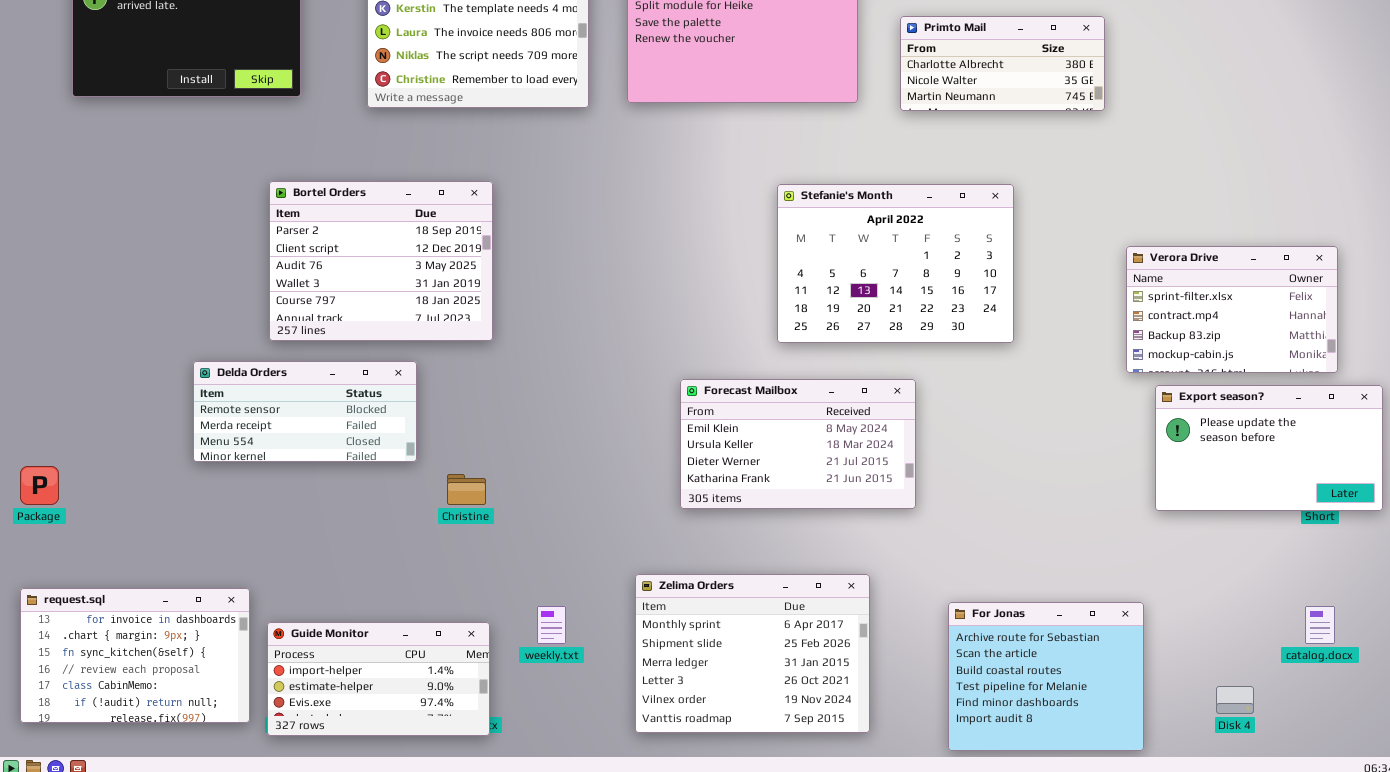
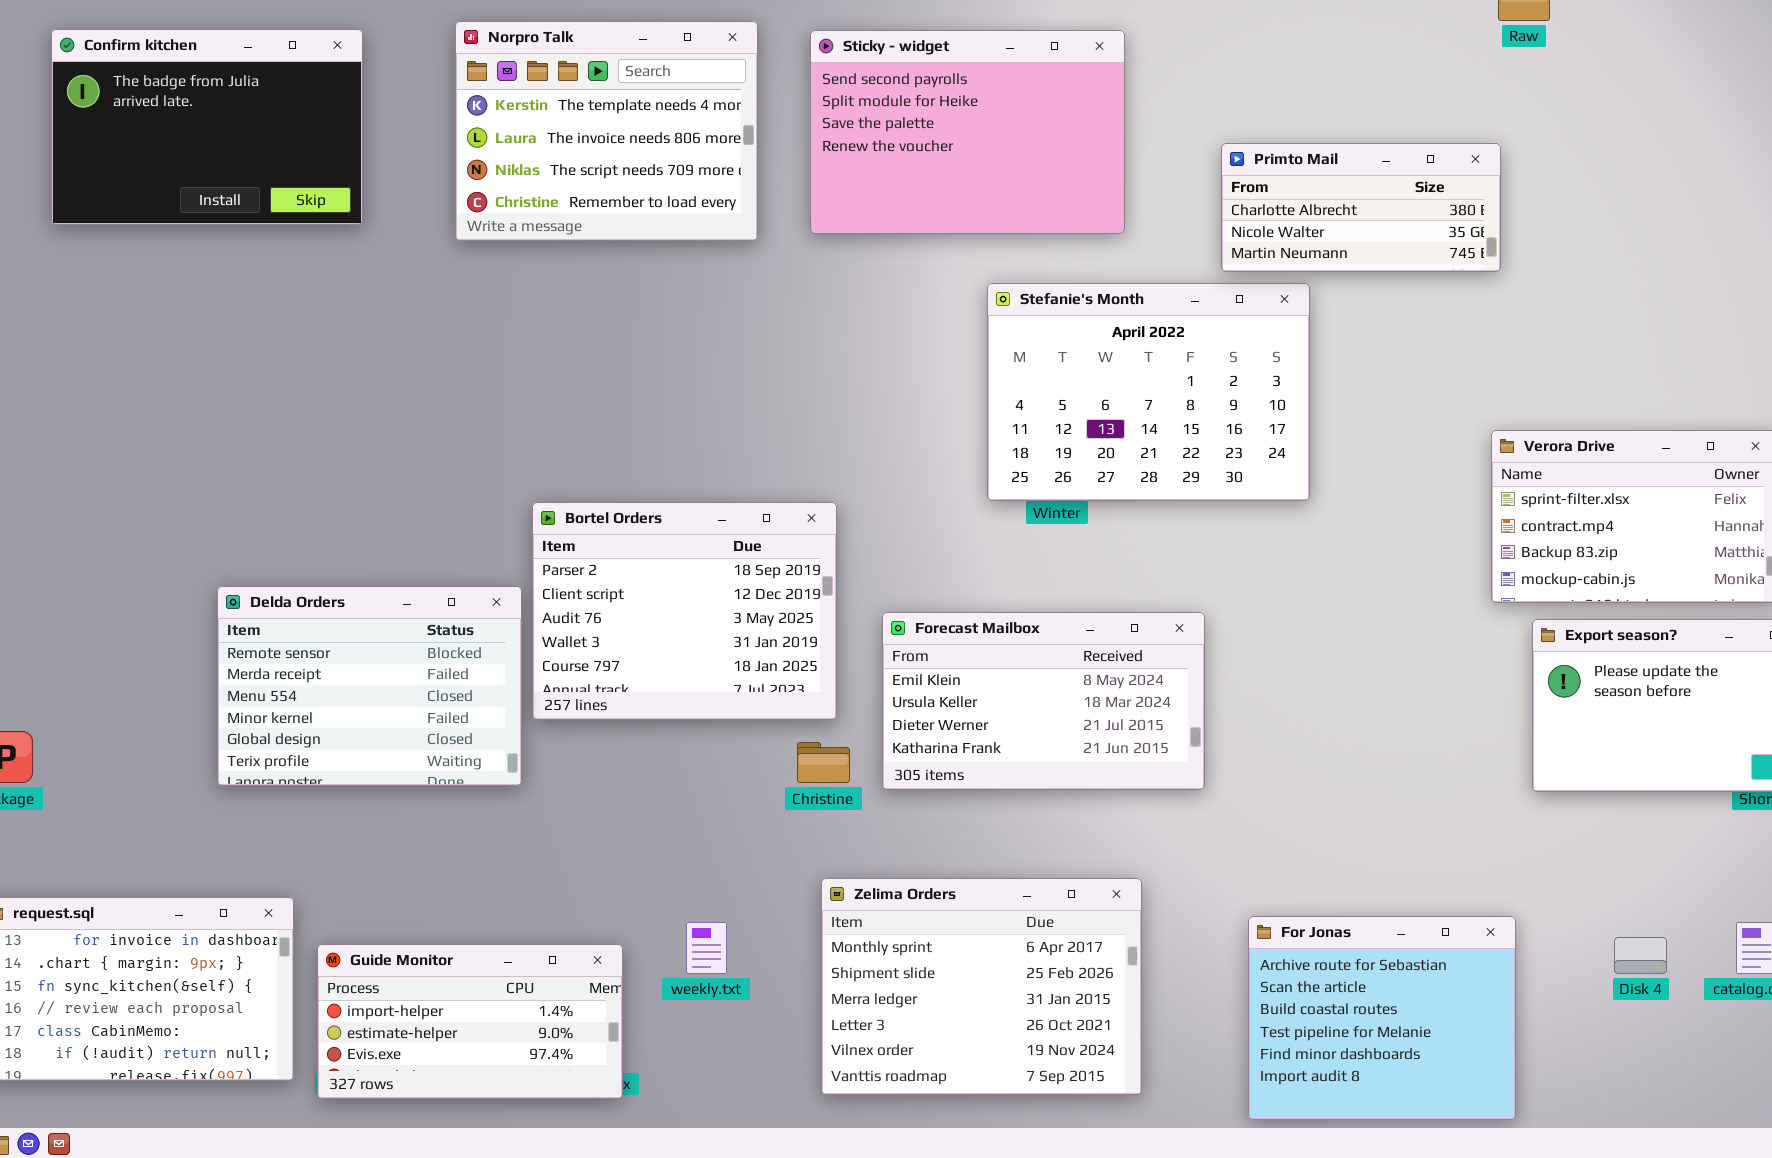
Primto Mail: [900,16,1105,111] -> [1221,143,1501,272], moved
Bortel Orders: [269,181,493,341] -> [532,502,837,720], moved
Stefanie's Month: [777,184,1014,343] -> [987,283,1310,501], moved
Delda Orders: [193,361,417,462] -> [217,586,522,786], resized
Christine: [447,474,486,505] -> [797,742,850,783], moved
Disk 4: [1216,686,1254,714] -> [1614,937,1667,974], moved

